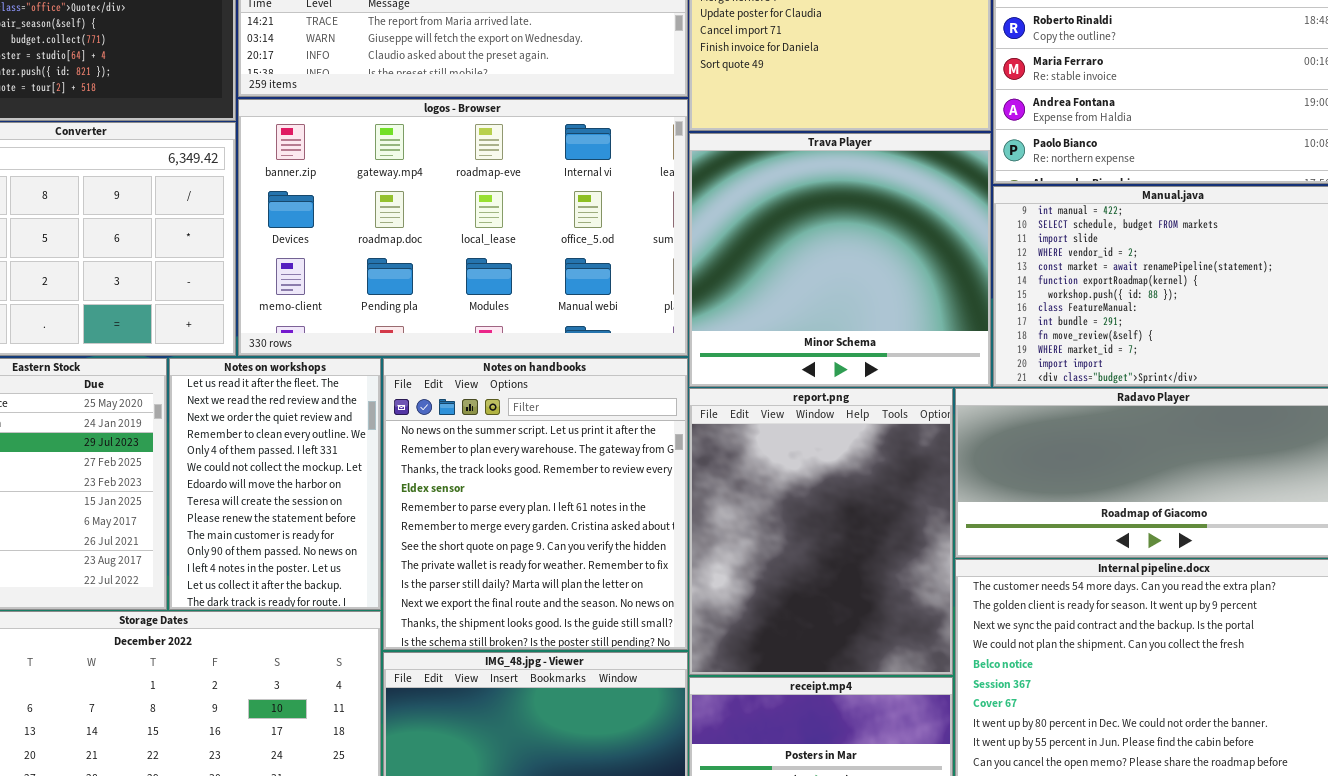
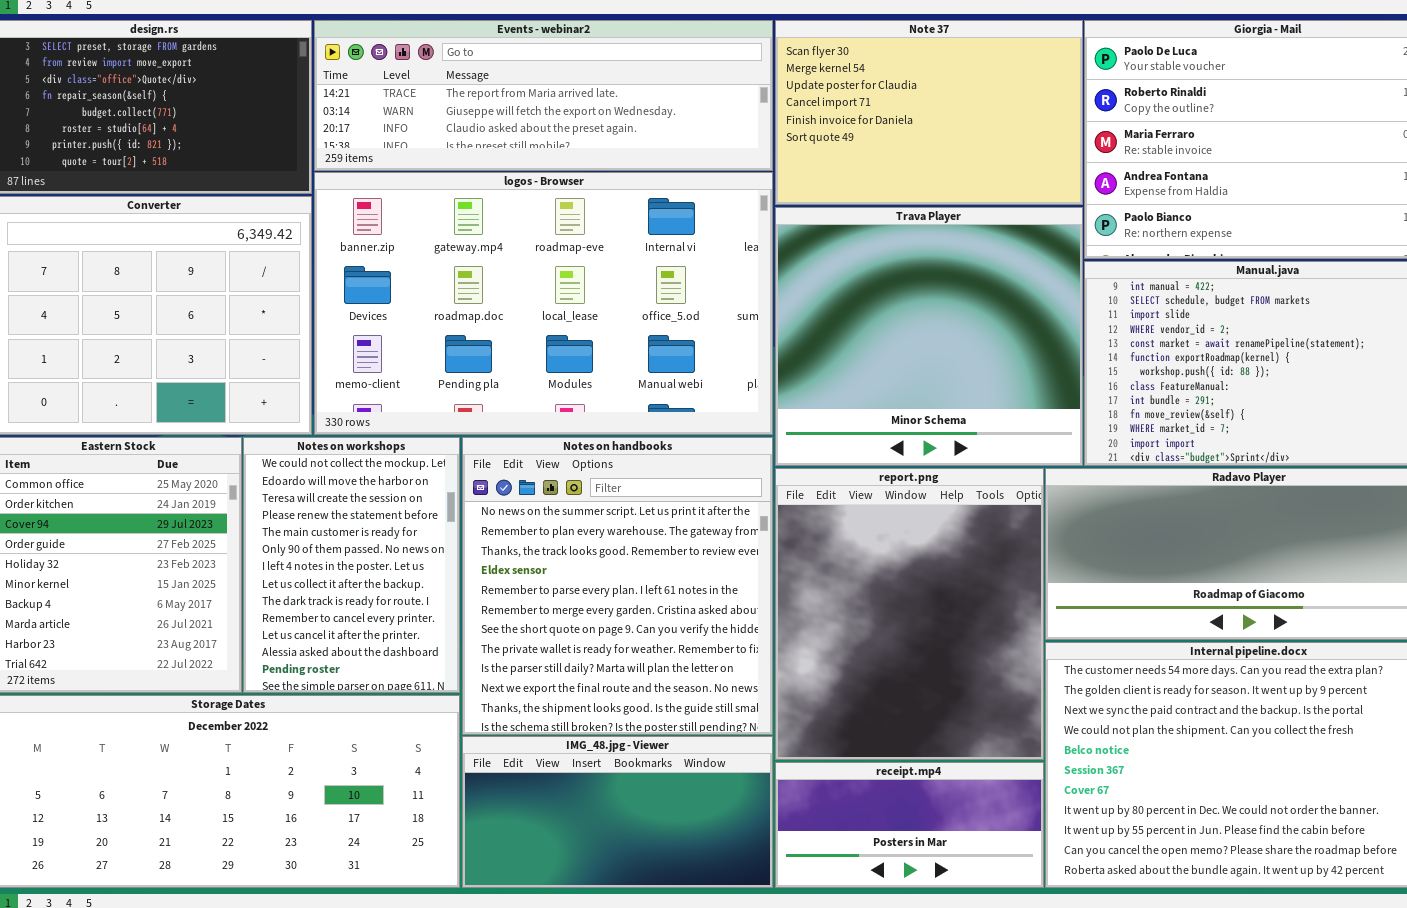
Notes on workshops: [169,358,381,610] -> [243,437,460,693], scrolled down 5 rows

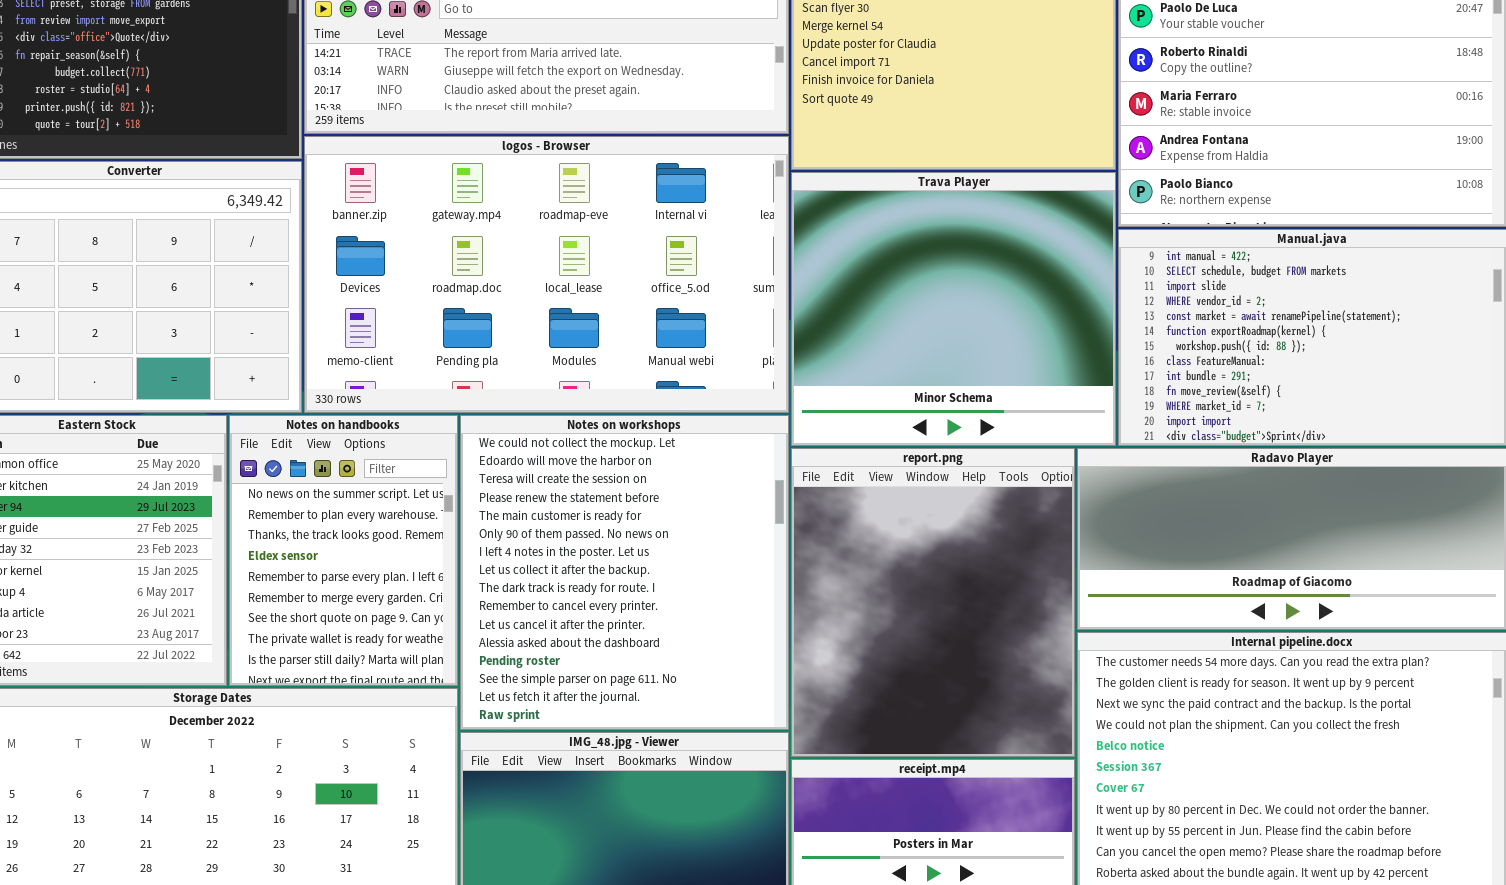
Notes on workshops: [243,437,460,693] -> [460,415,789,730], moved, resized
Notes on handbooks: [462,437,773,735] -> [229,415,458,686], moved, resized

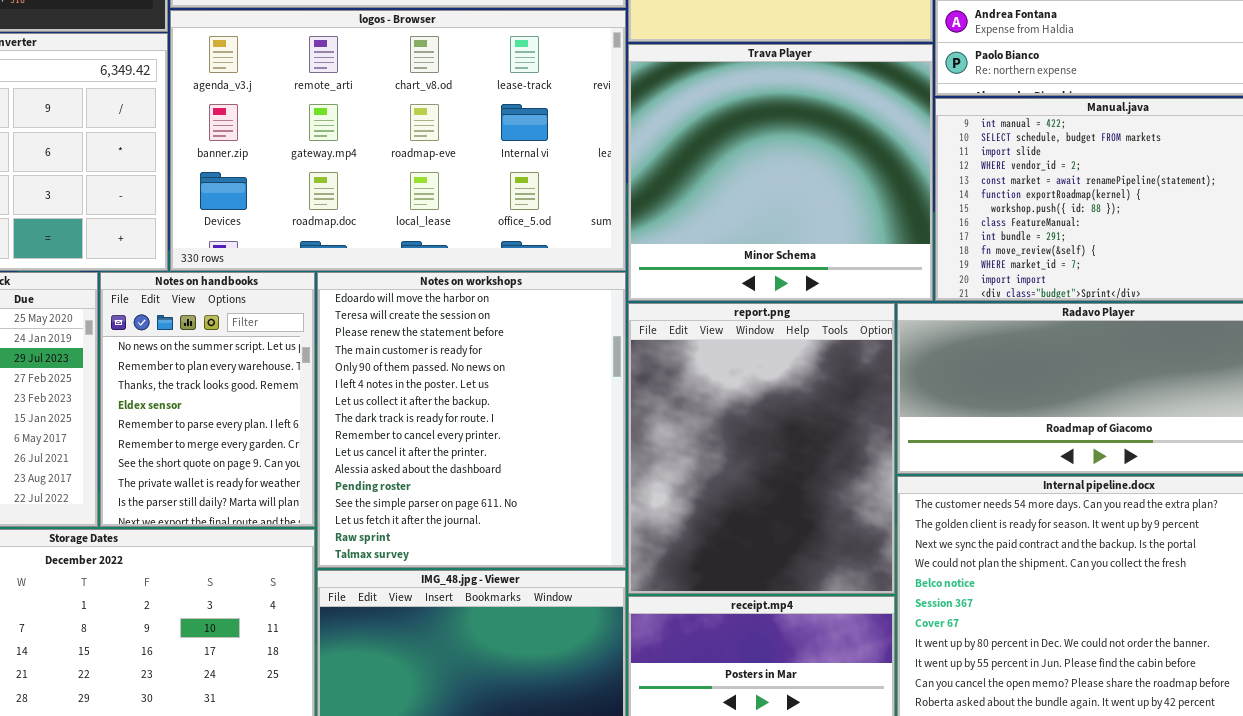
logos - Browser: [304,136,789,413] -> [170,10,626,271], scrolled up 1 row
Notes on workshops: [460,415,789,730] -> [317,272,626,568], scrolled down 1 row

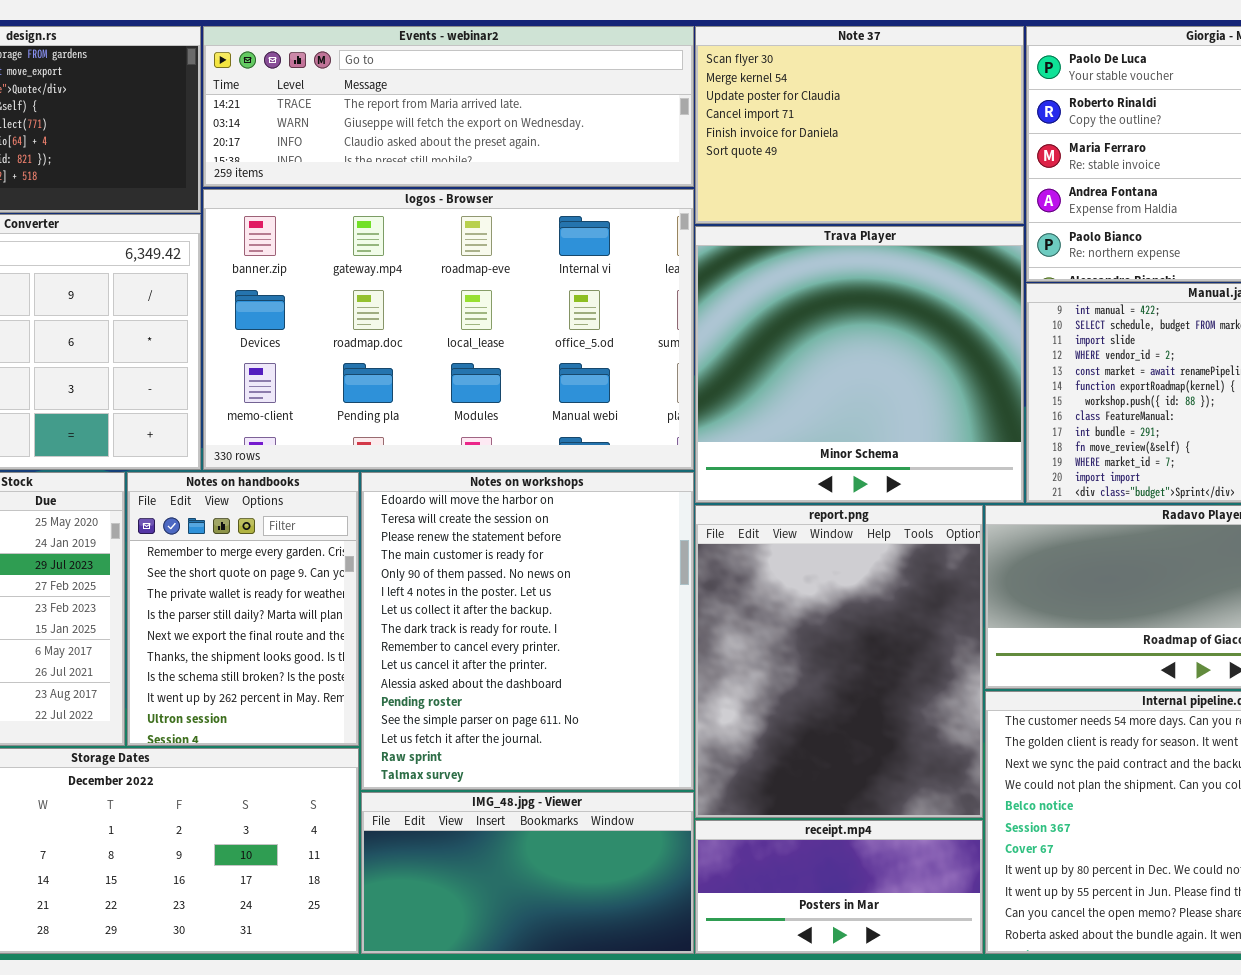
logos - Browser: [170,10,626,271] -> [203,189,694,470], scrolled down 1 row
Notes on handbooks: [100,272,315,527] -> [127,472,359,746], scrolled down 5 rows

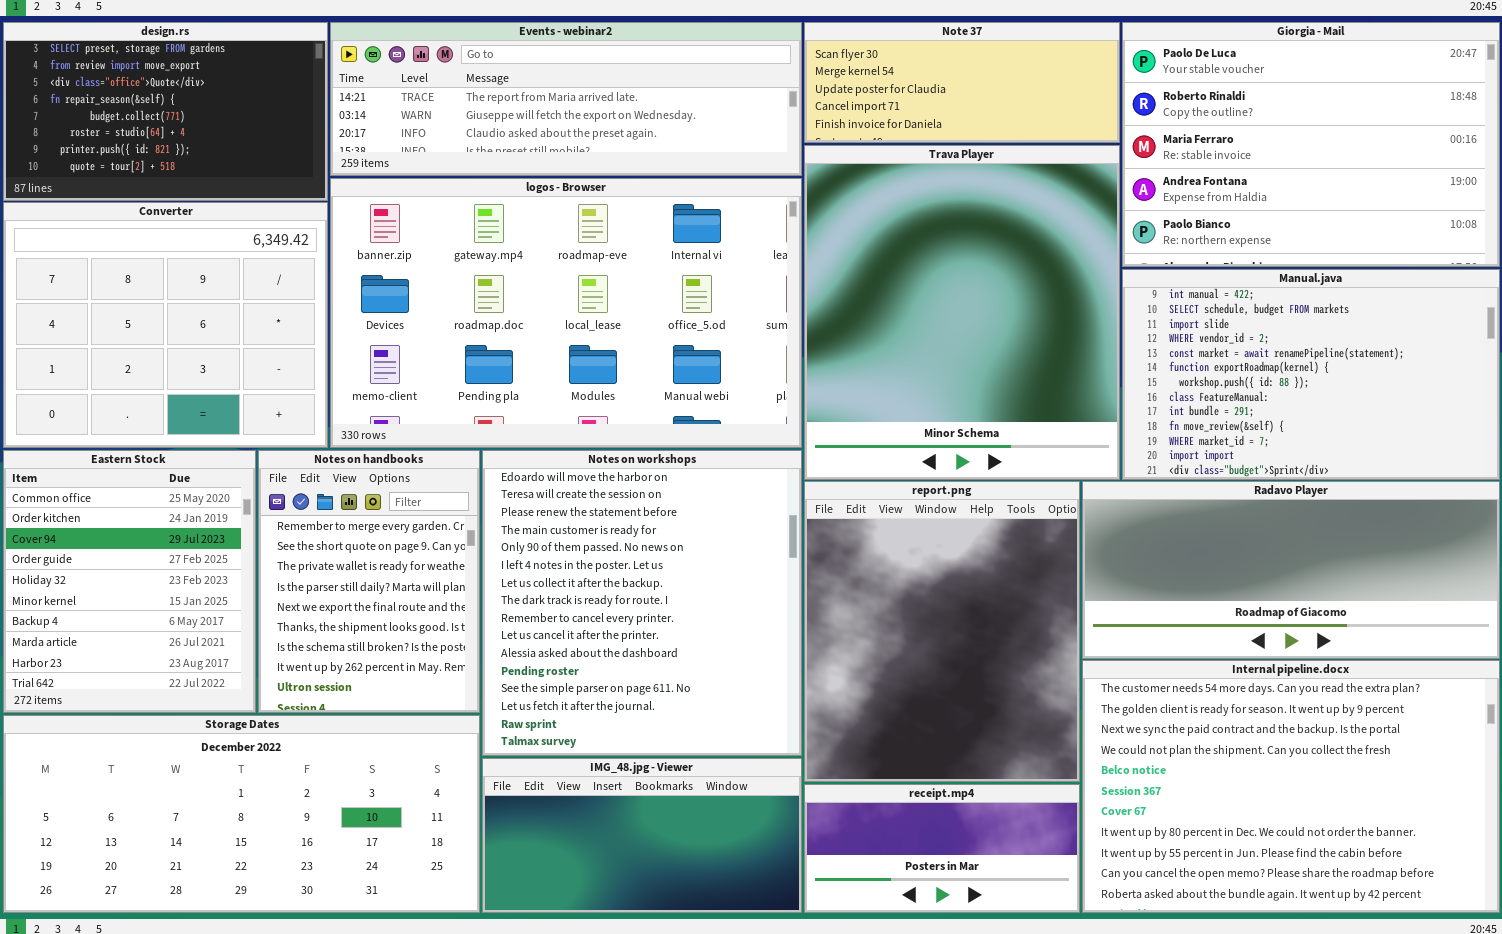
Note 37: [695,26,1024,224] -> [804,22,1120,143], resized
Trava Player: [695,226,1024,503] -> [804,145,1120,480], resized

